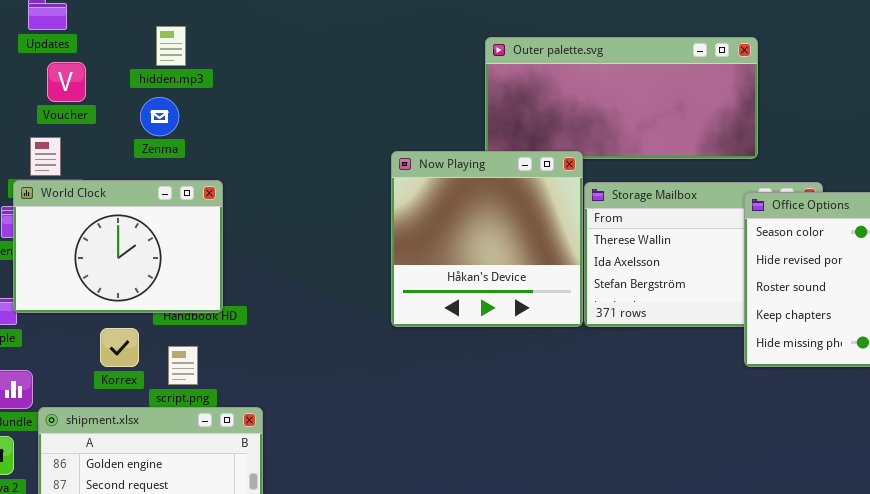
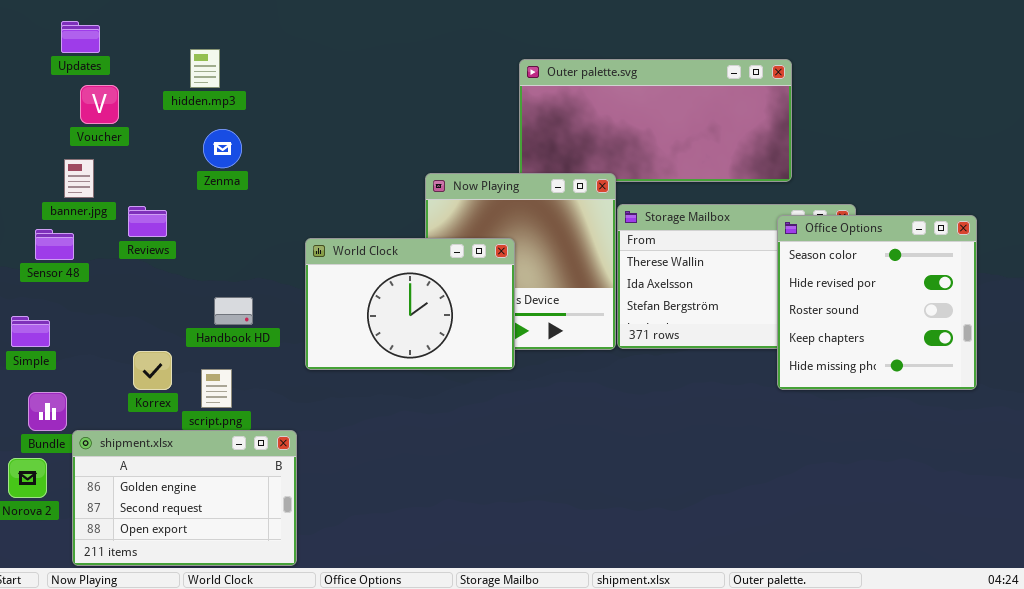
Zenma: [140,97,179,136] -> [203,129,242,168], moved
World Clock: [13,180,223,313] -> [305,238,515,370], moved

